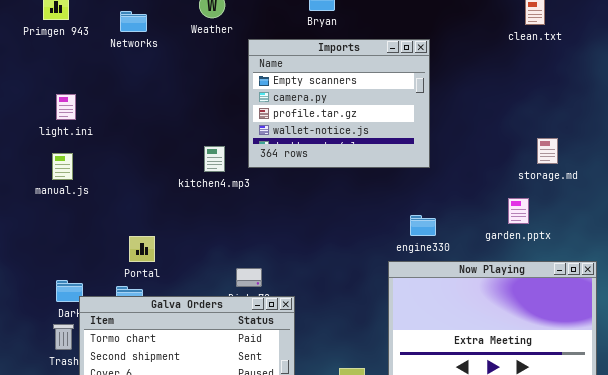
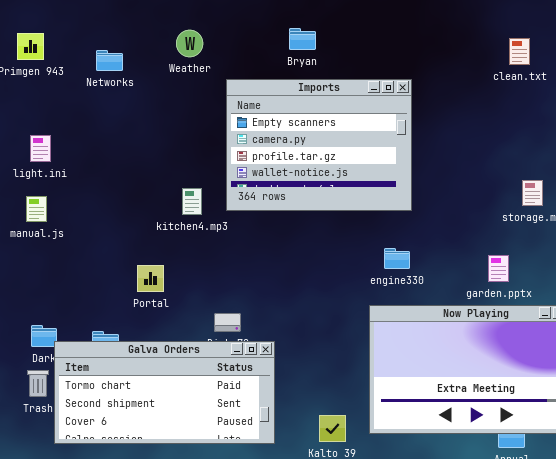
garden.pptx: [508,198,529,224] -> [488,255,509,282], moved
engine330: [410,215,436,236] -> [384,248,410,269], moved
Portal: [129,236,155,262] -> [137,265,164,292], moved

